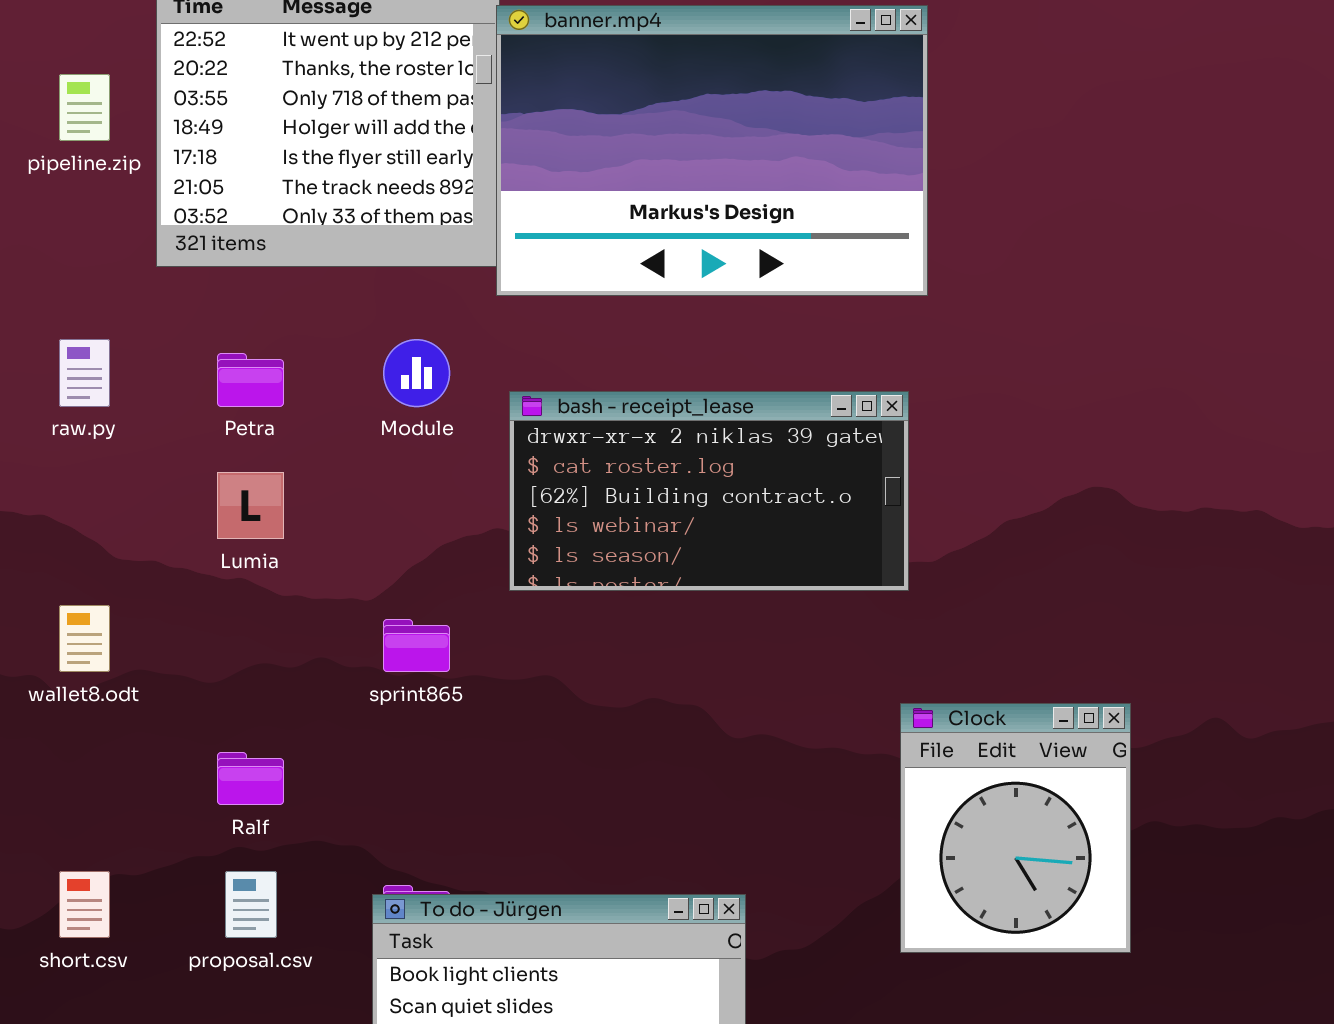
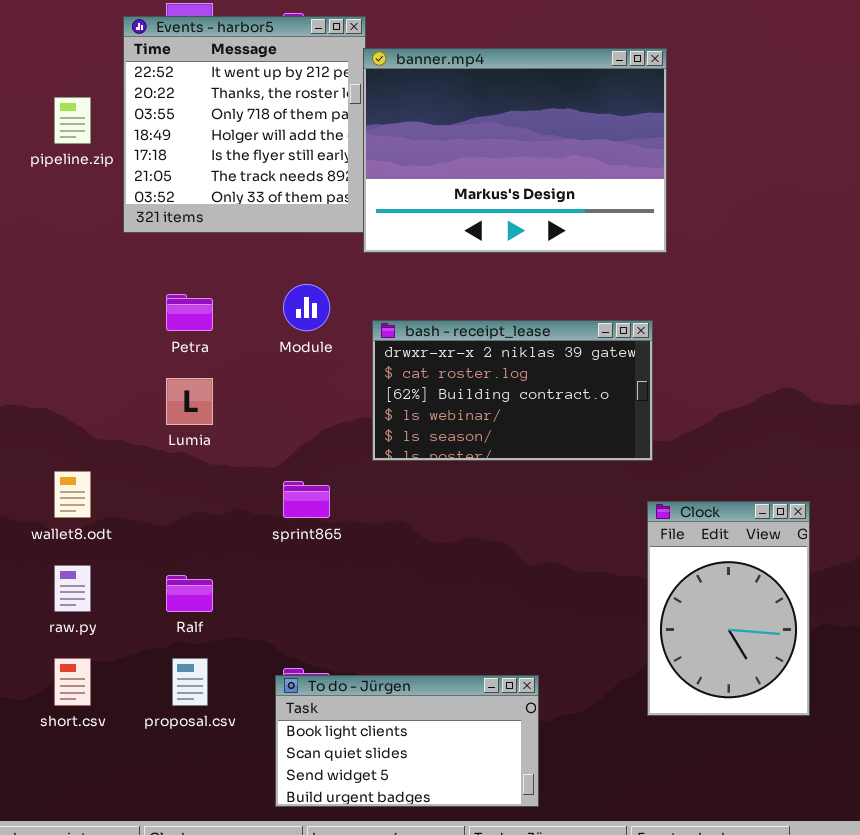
raw.py: [59,339,110,407] -> [54,565,91,612], moved
Clock: [900,703,1131,953] -> [647,501,810,716], resized

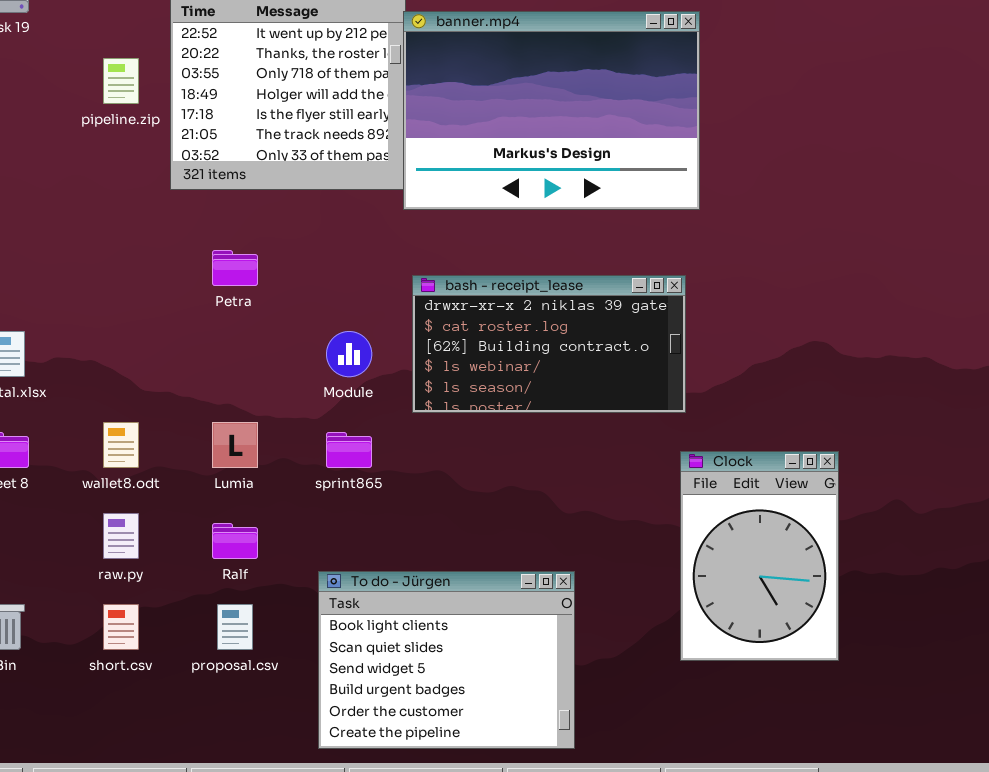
Module: [283,284,330,331] -> [326,331,372,377], moved
Lumia: [166,378,213,425] -> [212,422,258,468], moved
To do - Jürgen: [275,675,539,807] -> [318,571,575,749], resized

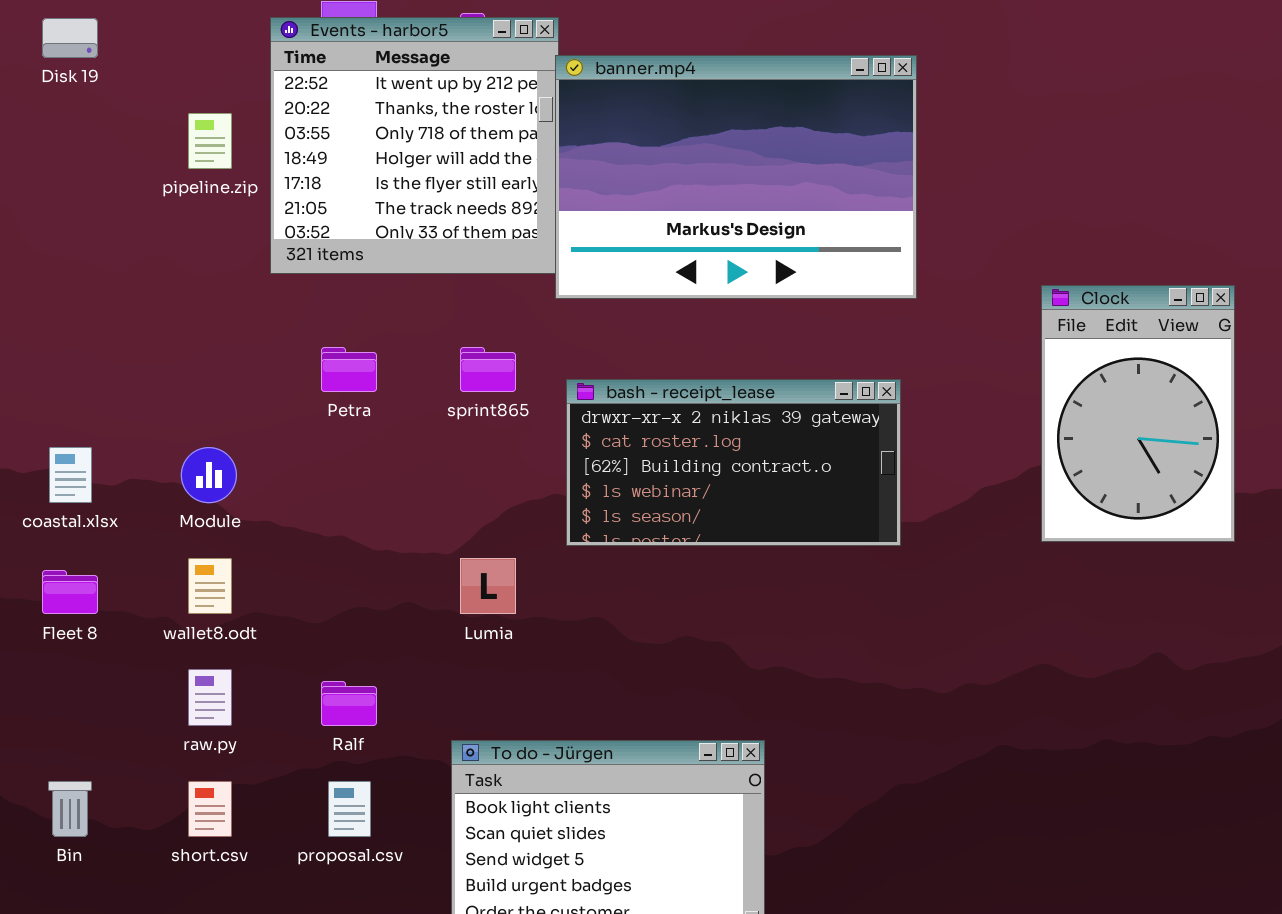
Module: [326,331,372,377] -> [181,447,237,503], moved
Lumia: [212,422,258,468] -> [460,558,516,614], moved
sprint865: [326,432,372,468] -> [460,347,516,392], moved
Clock: [680,451,839,661] -> [1041,285,1235,542], moved

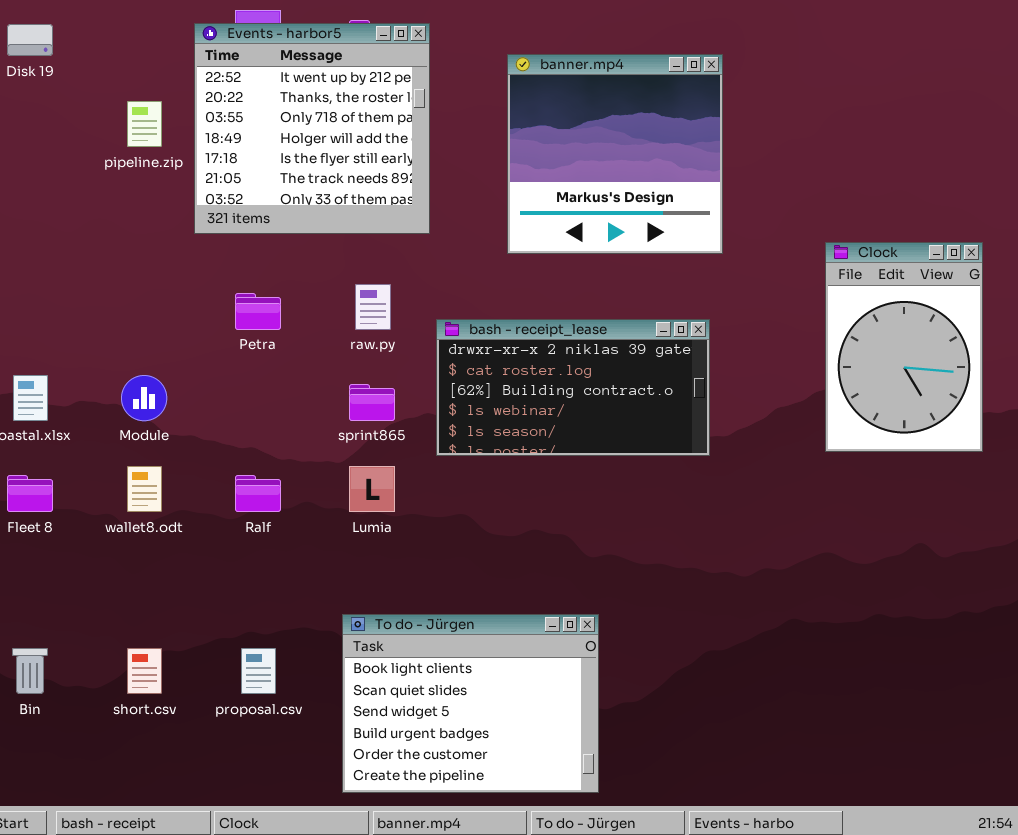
banner.mp4: [555,55,917,299] -> [507,54,723,254], resized
sprint865: [460,347,516,392] -> [349,384,395,421], moved
raw.py: [188,669,232,726] -> [355,284,391,330], moved
Ralf: [321,681,377,726] -> [235,475,281,512], moved

